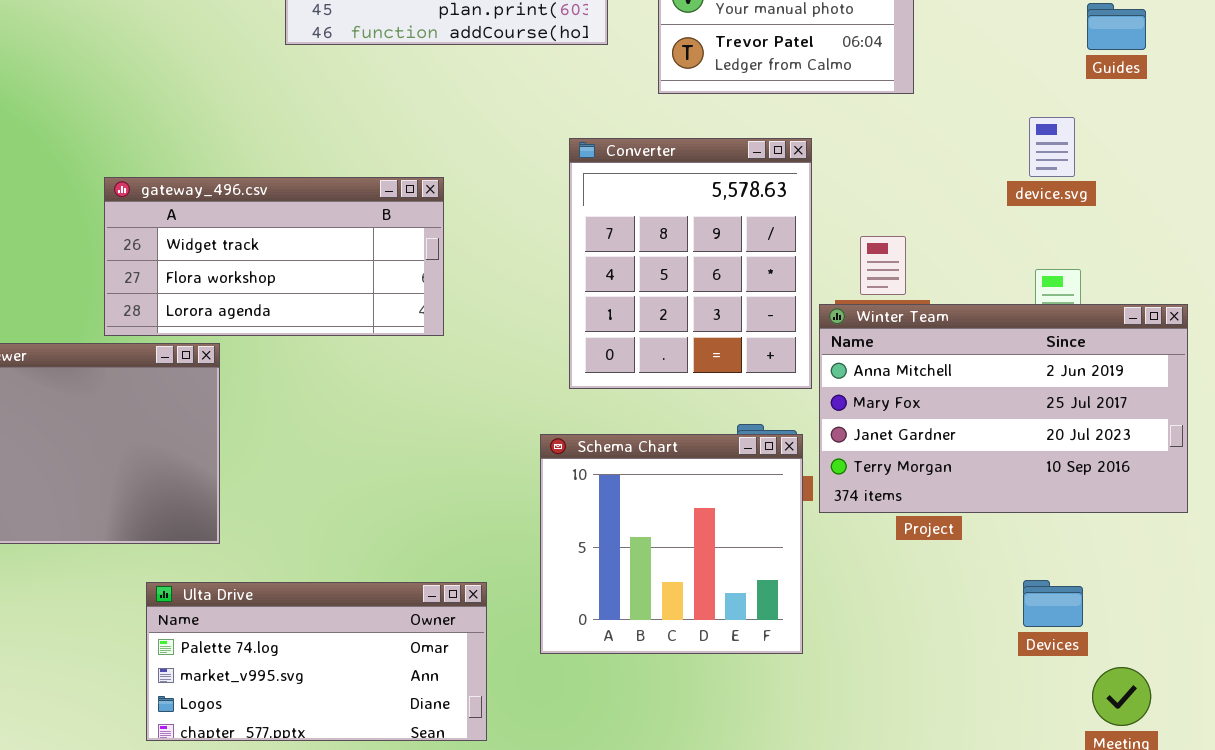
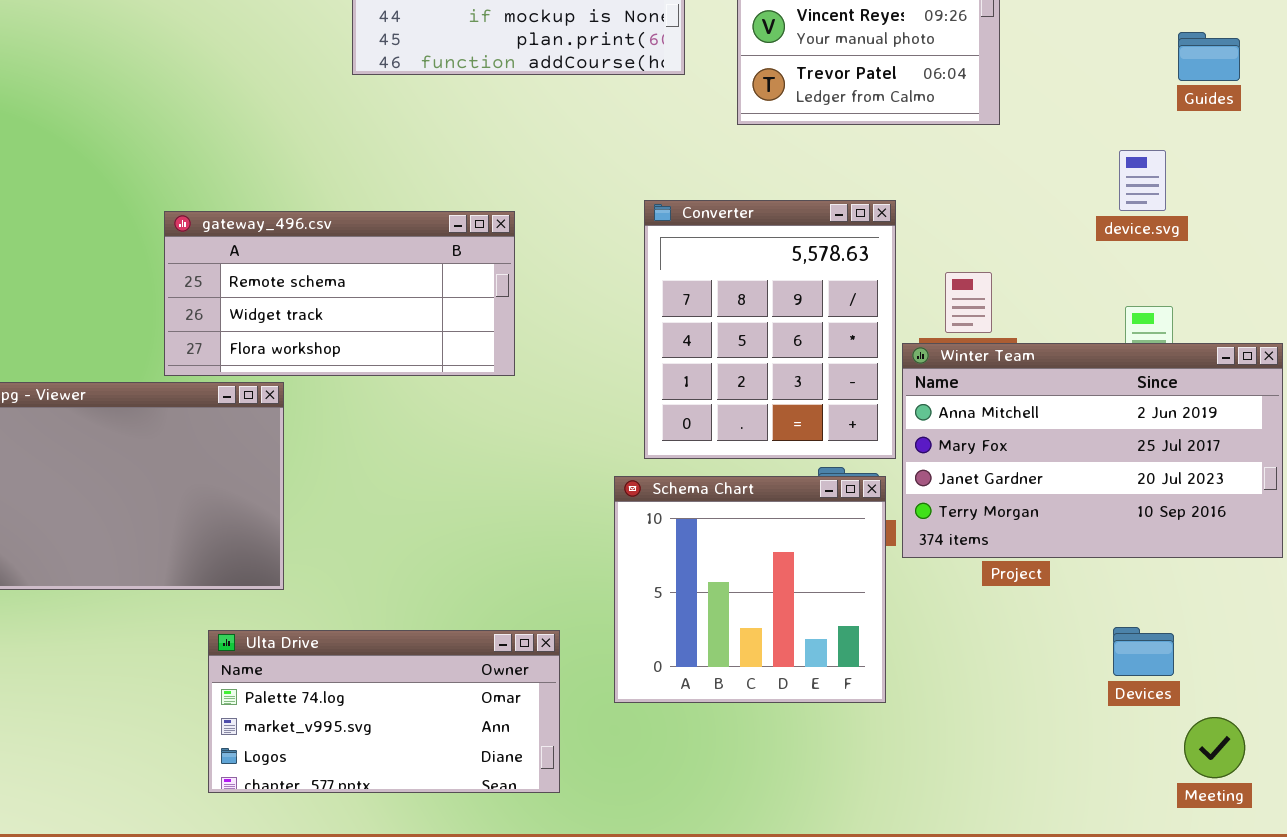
Converter: [569,138,812,389] -> [644,200,896,459], moved
gateway_496.csv: [104,177,444,336] -> [164,211,515,376], scrolled up 1 row

